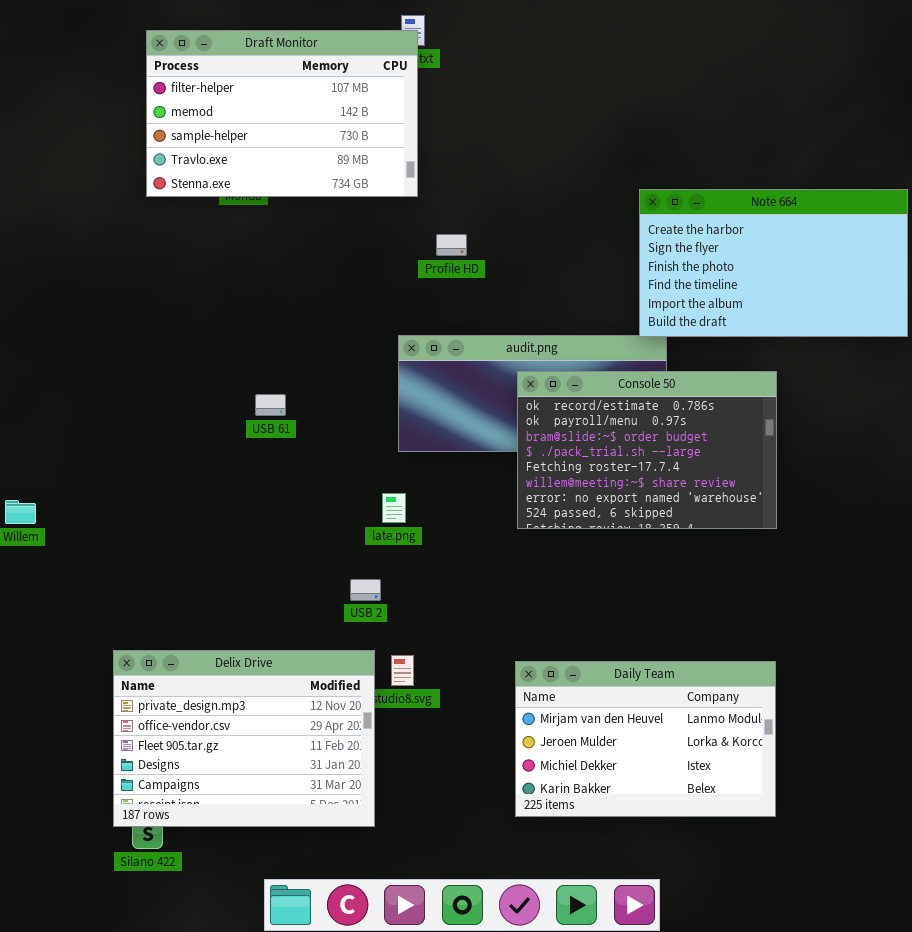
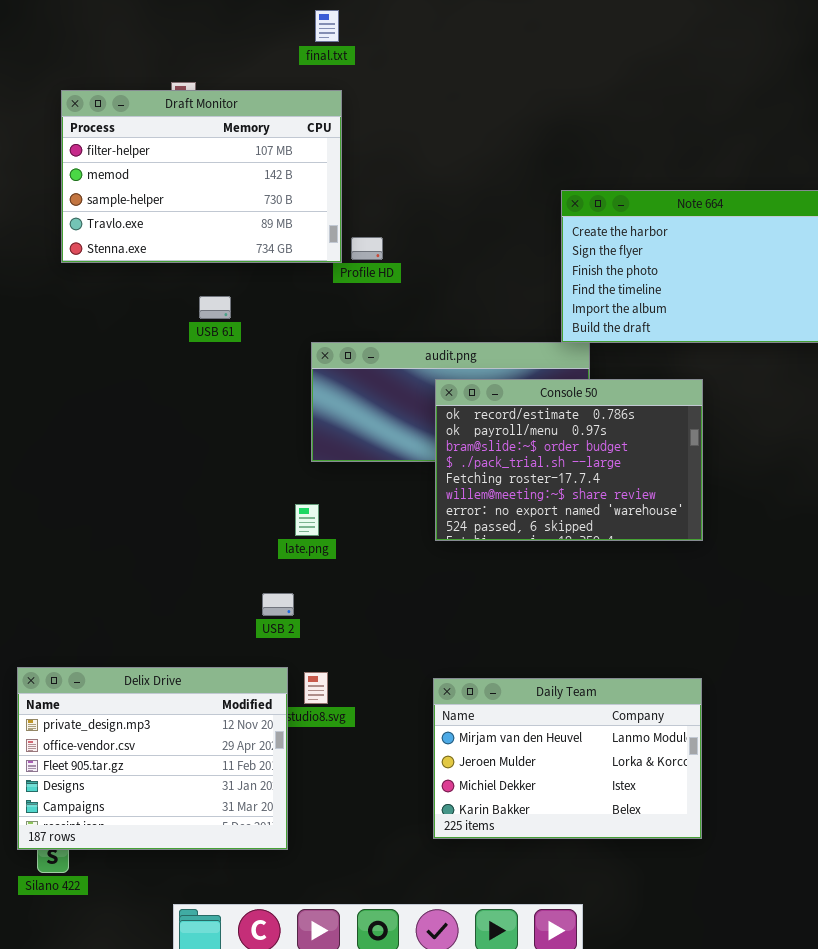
Draft Monitor: [146,30,418,197] -> [61,90,342,263], moved
USB 61: [255,394,286,416] -> [199,296,231,319], moved

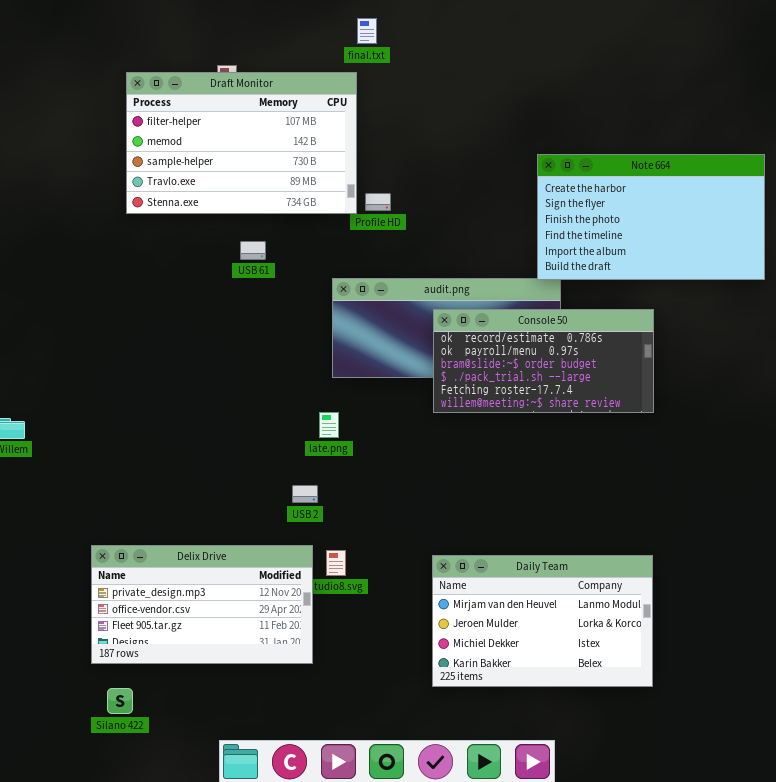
final.txt: [315,10,339,42] -> [357,18,377,44], moved
Console 50: [435,379,703,541] -> [433,309,654,413], resized
Delix Drive: [17,667,288,850] -> [91,545,313,664], resized

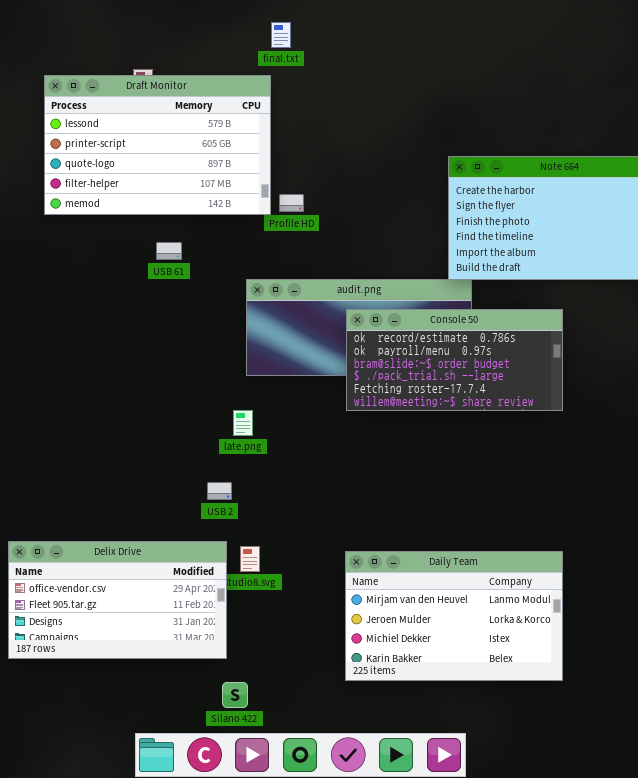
Draft Monitor: [126,72,357,214] -> [44,75,271,215], scrolled up 3 rows
Delix Drive: [91,545,313,664] -> [8,541,227,659], scrolled down 1 row
Silano 422: [107,688,133,714] -> [222,682,248,708], moved

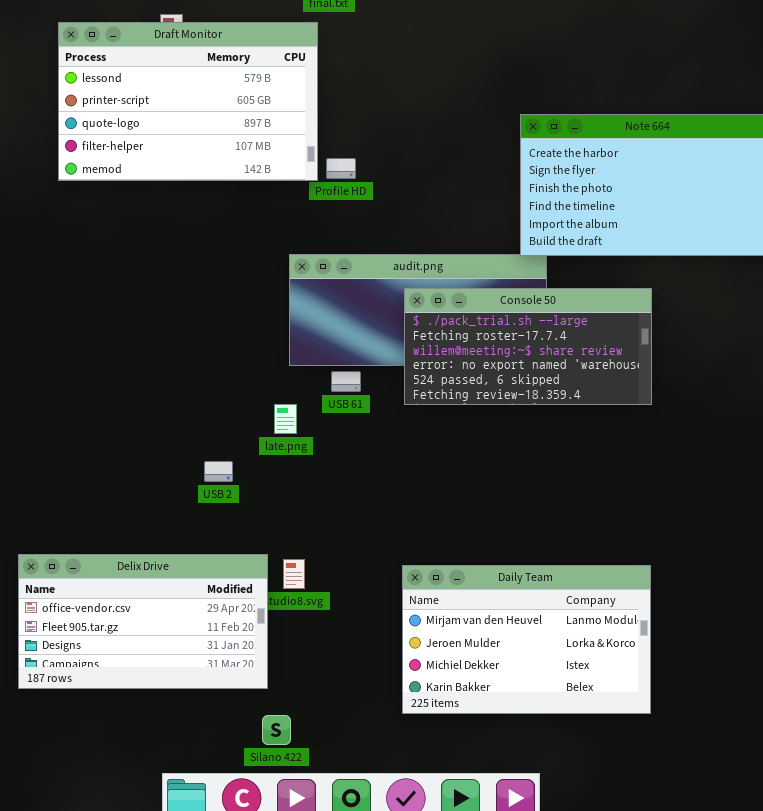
USB 61: [156,242,182,260] -> [331,371,361,392], moved
Console 50: [346,309,563,411] -> [404,288,652,405], scrolled down 3 rows
USB 2: [207,482,232,500] -> [204,461,233,482], moved

